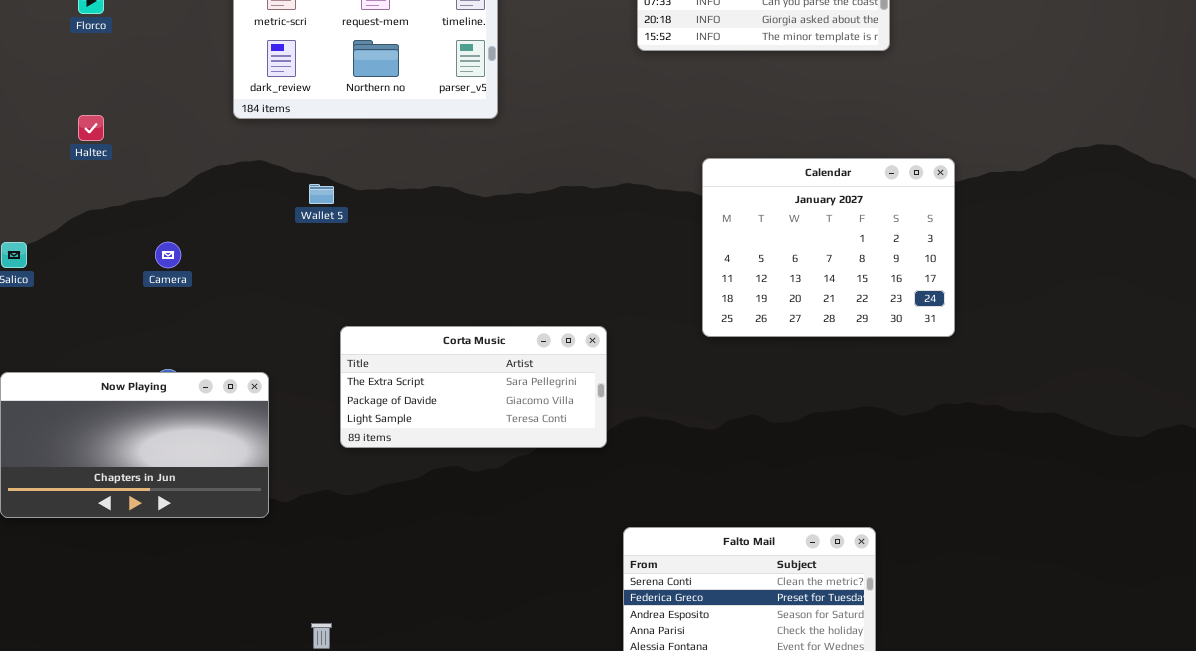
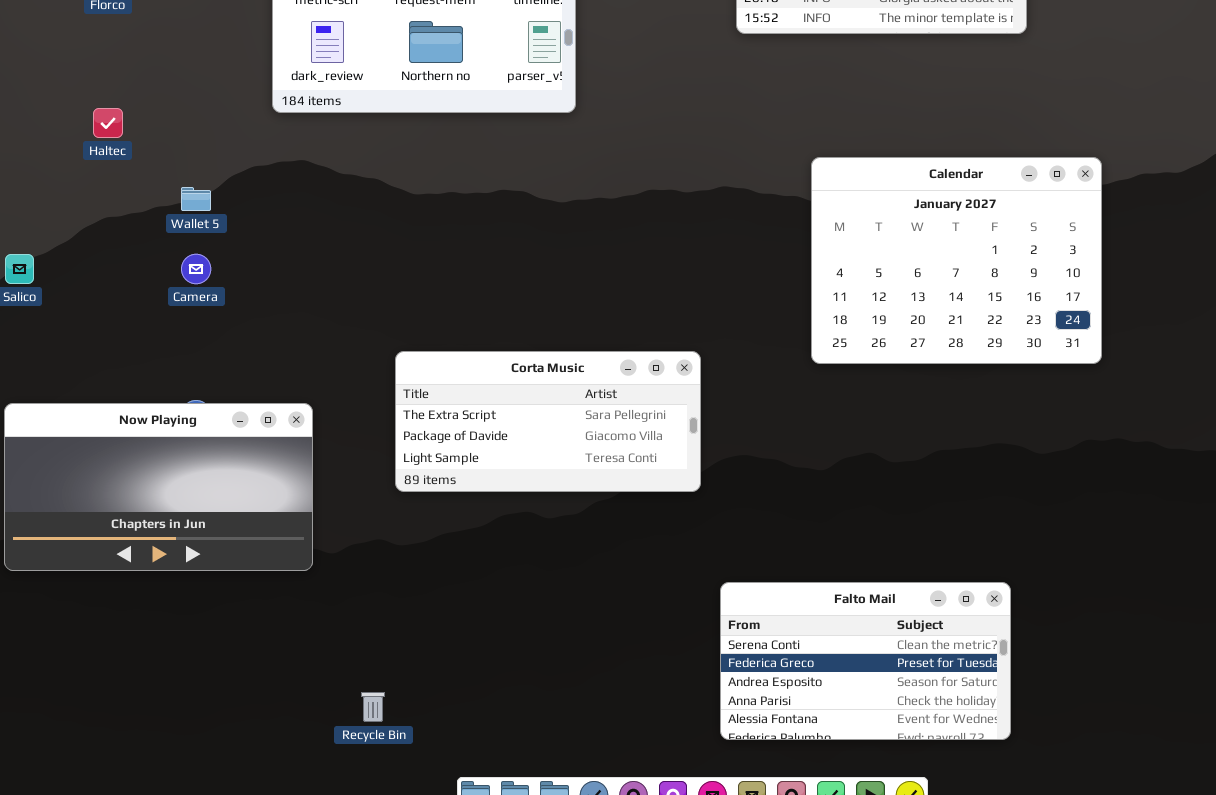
Wallet 5: [309,184,334,204] -> [181,187,211,211], moved

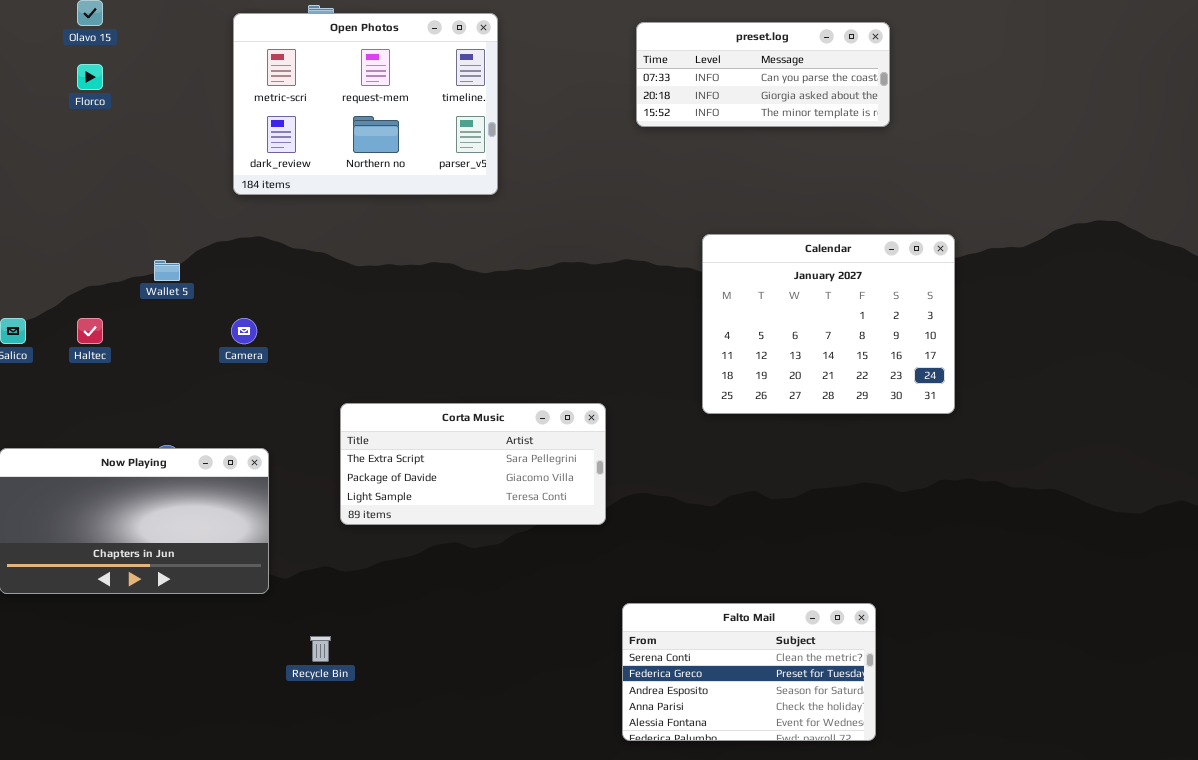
Haltec: [93,108,123,138] -> [77,318,103,344], moved
Camera: [181,254,211,284] -> [231,318,257,344], moved
Recycle Bin: [361,692,385,722] -> [310,636,331,662], moved

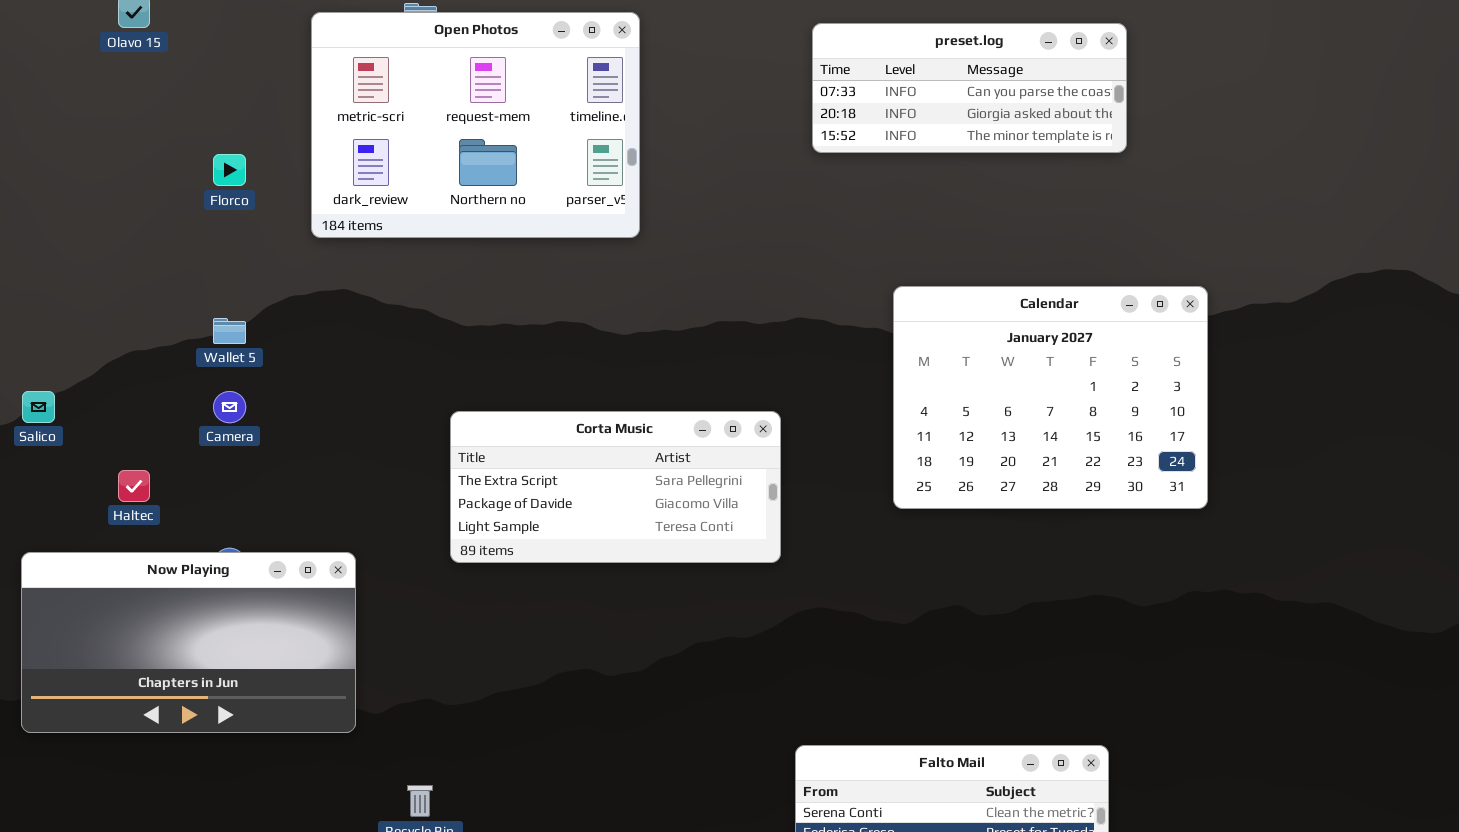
Florco: [77,64,103,90] -> [213,154,246,186], moved
Haltec: [77,318,103,344] -> [118,470,150,502], moved
Camera: [231,318,257,344] -> [213,391,246,423], moved
Corta Music: [340,403,606,525] -> [450,411,781,563], moved

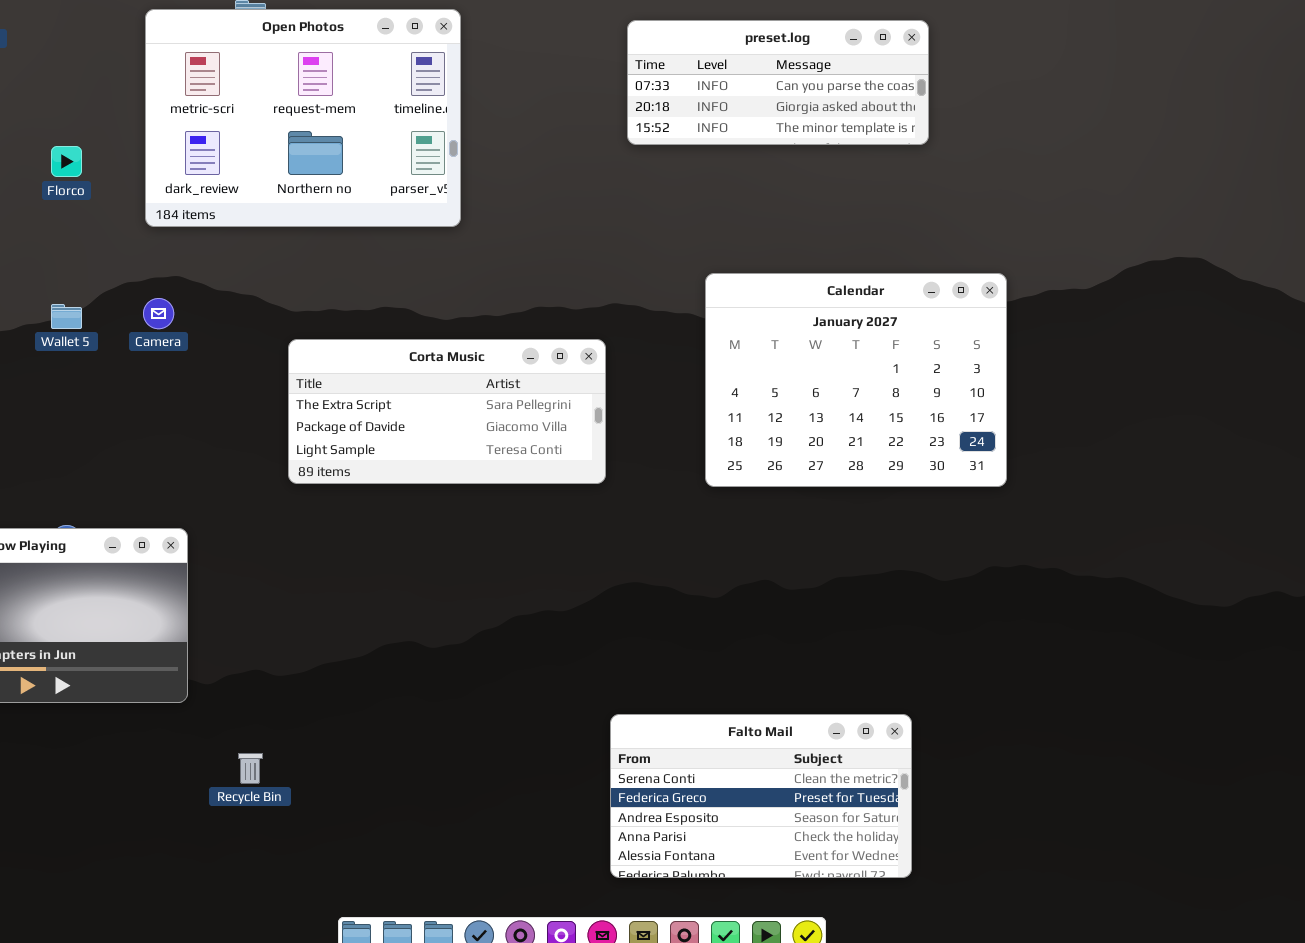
Camera: [213,391,246,423] -> [143,298,174,329], moved
Corta Music: [450,411,781,563] -> [288,339,606,484], moved

